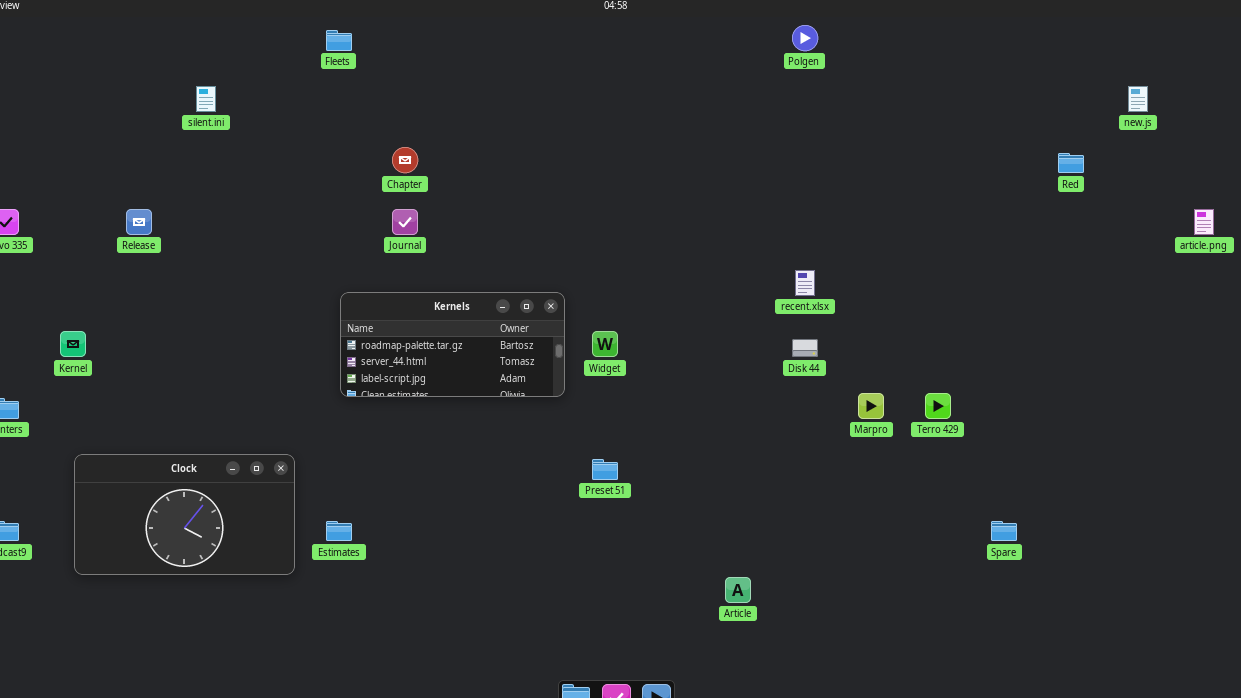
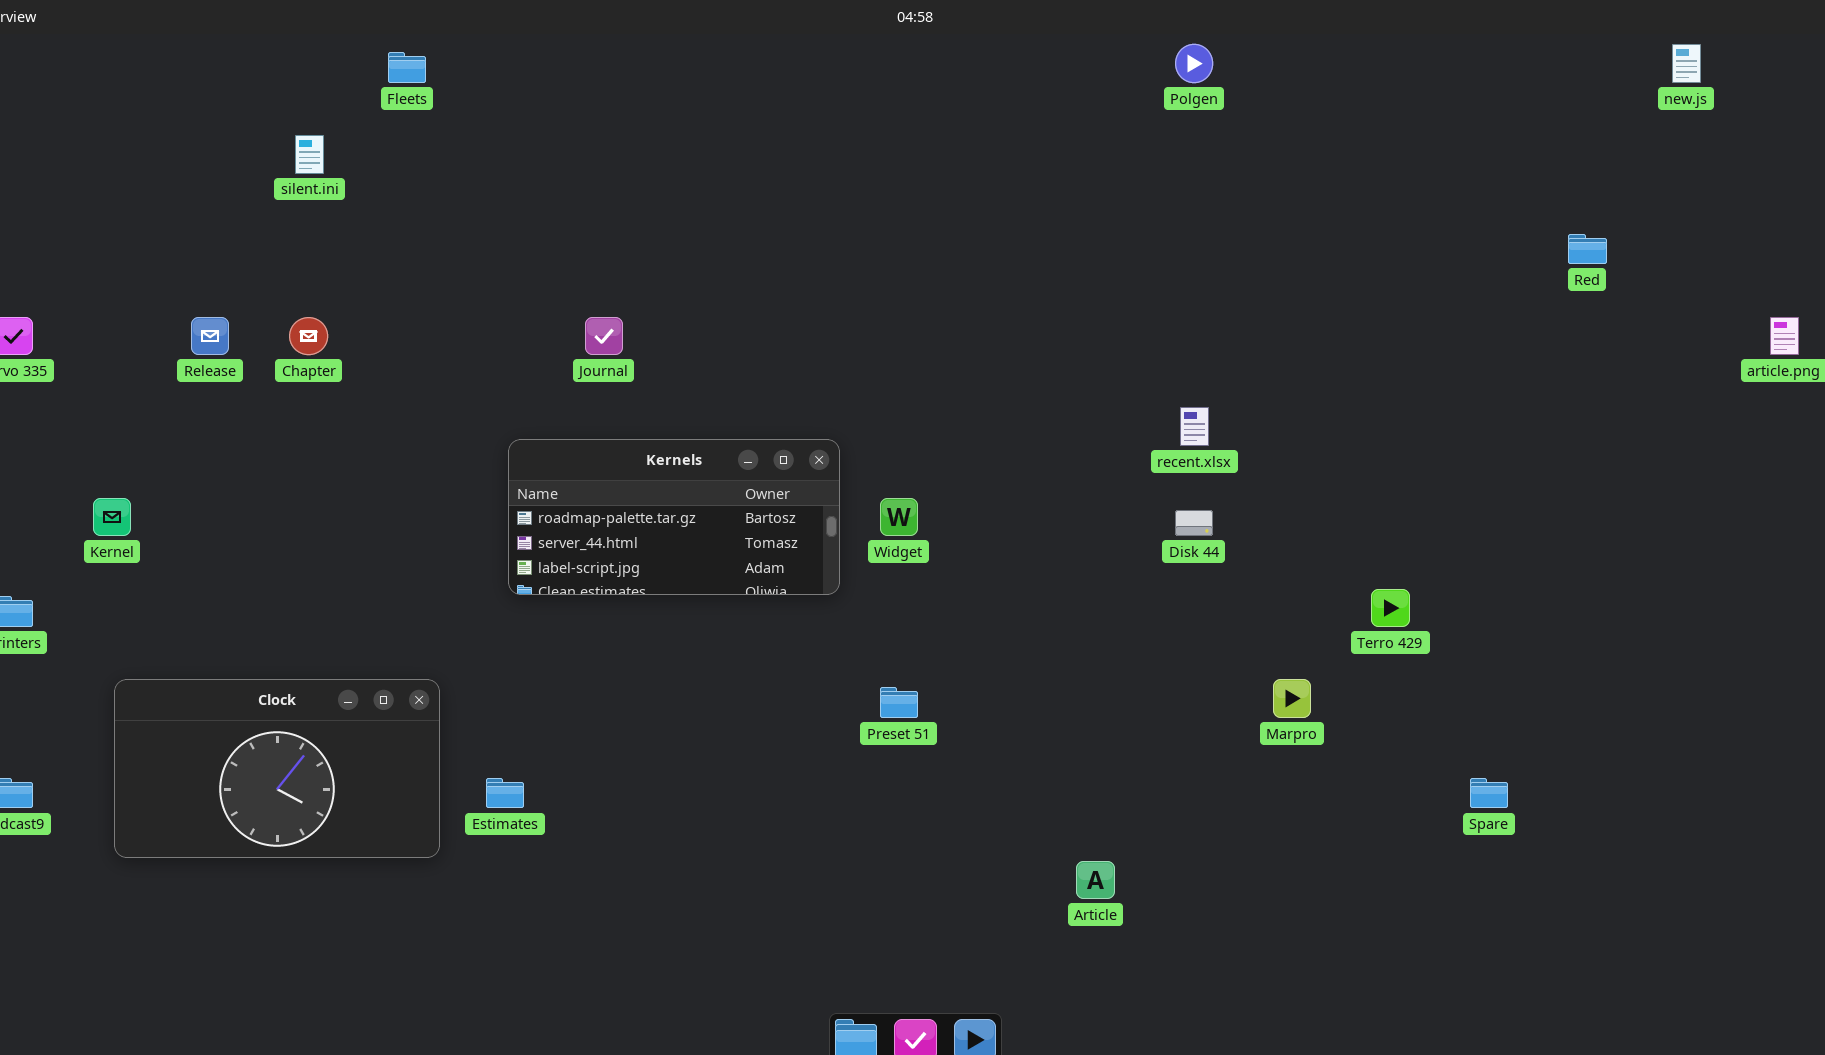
Fleets: [326,30,352,51] -> [388,52,426,83], moved
new.js: [1128,86,1148,112] -> [1672,44,1701,83], moved
Chapter: [392,147,418,173] -> [289,317,328,355], moved
Marpro: [858,393,884,419] -> [1273,679,1311,718], moved

